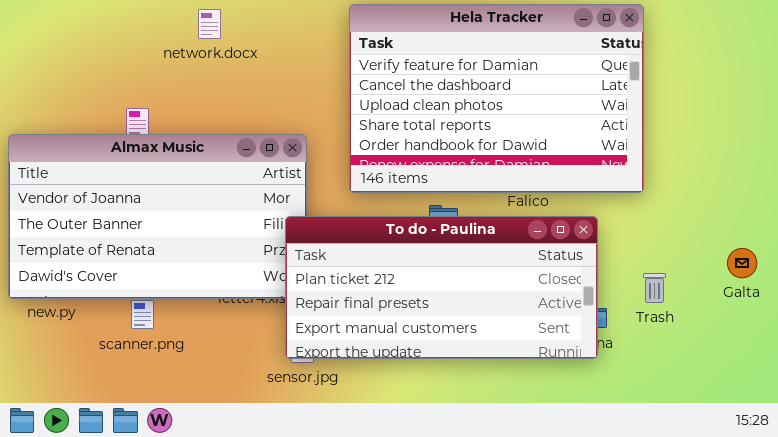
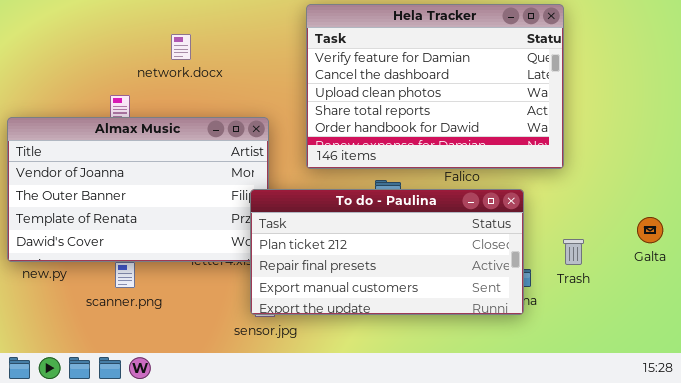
network.docx: [198,9,221,39] -> [171,34,191,60], moved

